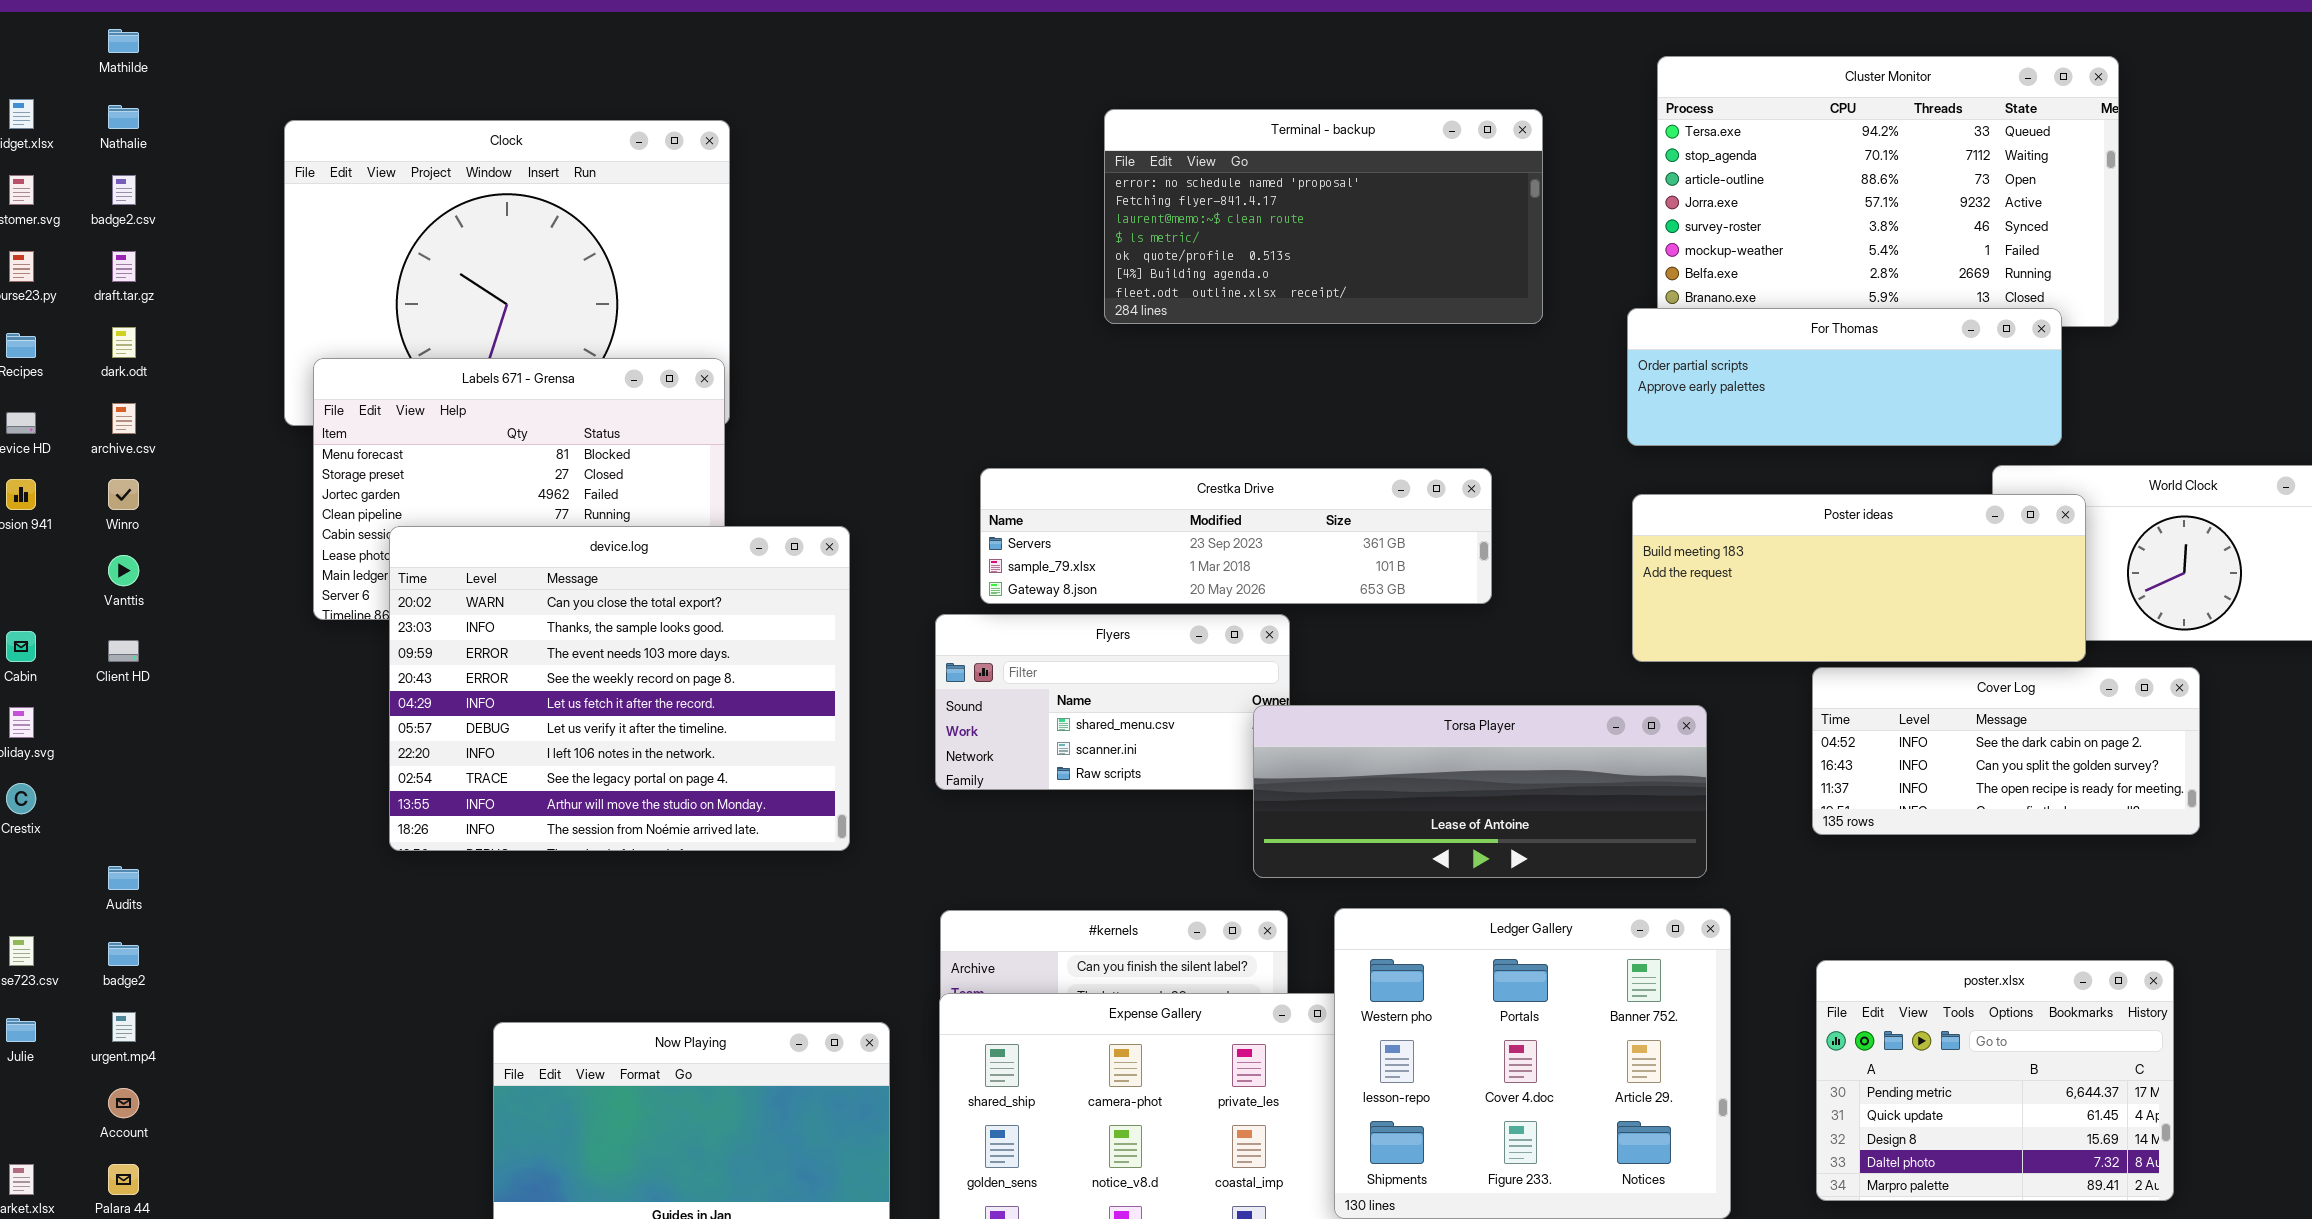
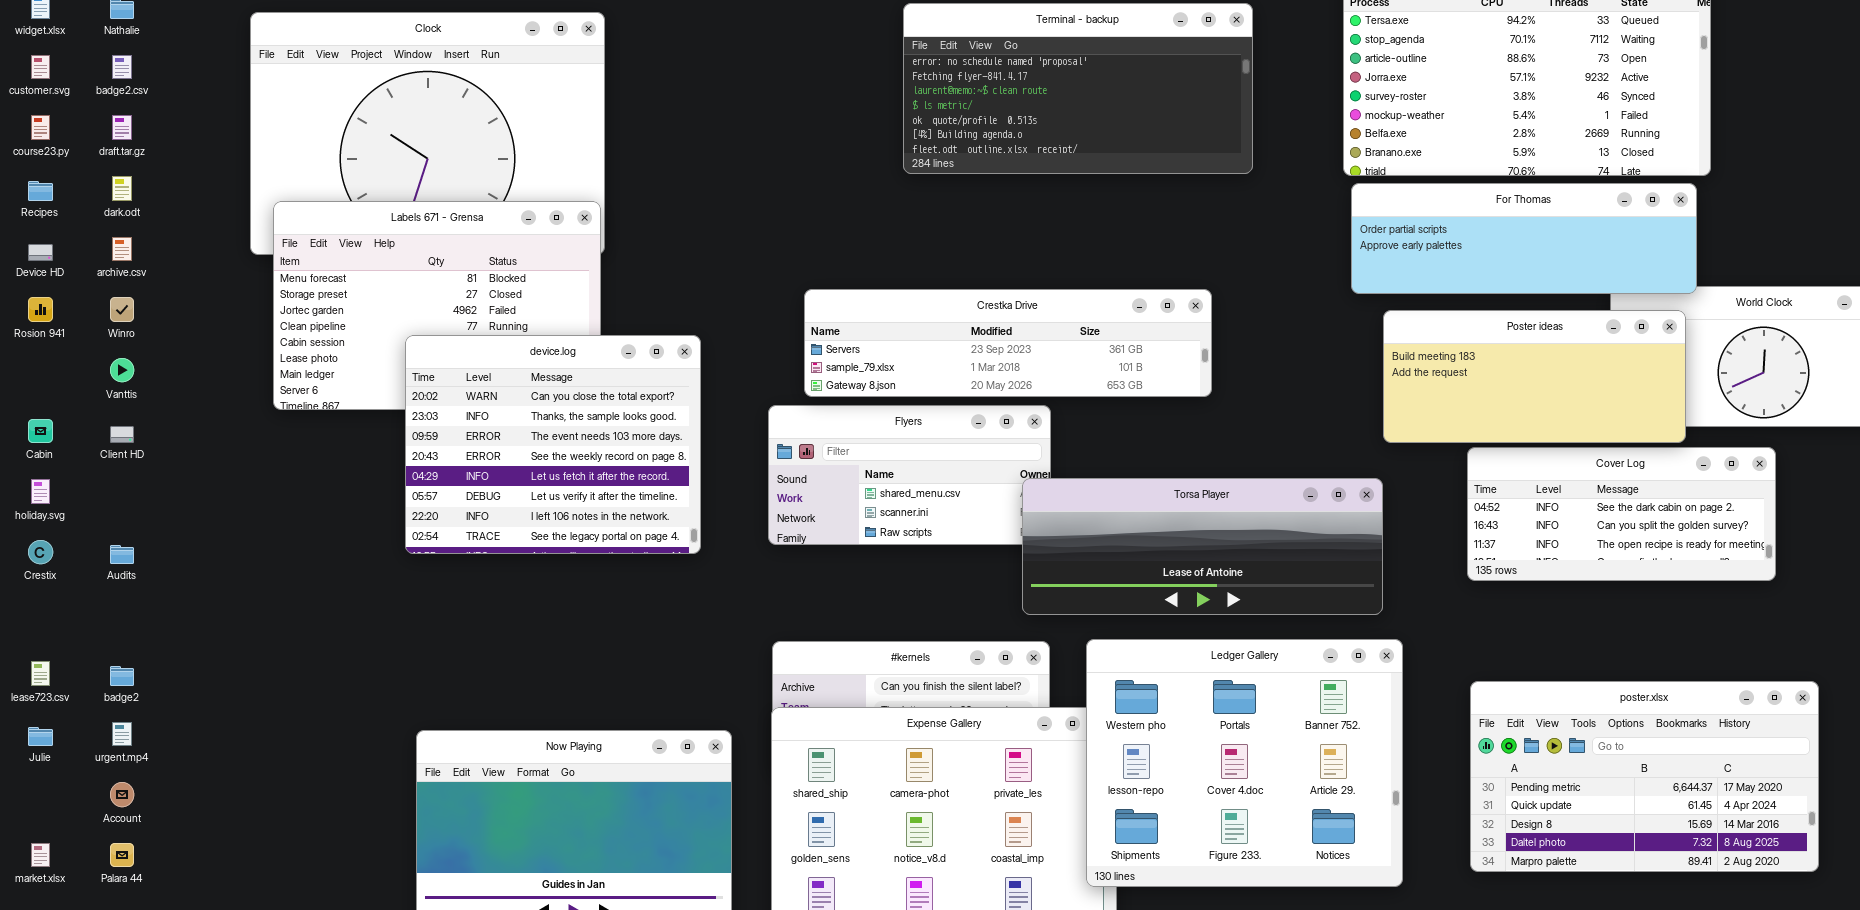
For Thomas: [1627,308,2062,446] -> [1351,183,1697,294], moved
Poster ideas: [1632,494,2086,662] -> [1383,310,1686,443], resized
device.log: [389,526,850,851] -> [405,335,701,554], resized
Audits: [108,866,139,890] -> [110,545,134,564], moved
poster.xlsx: [1816,960,2174,1201] -> [1470,681,1819,872], resized

